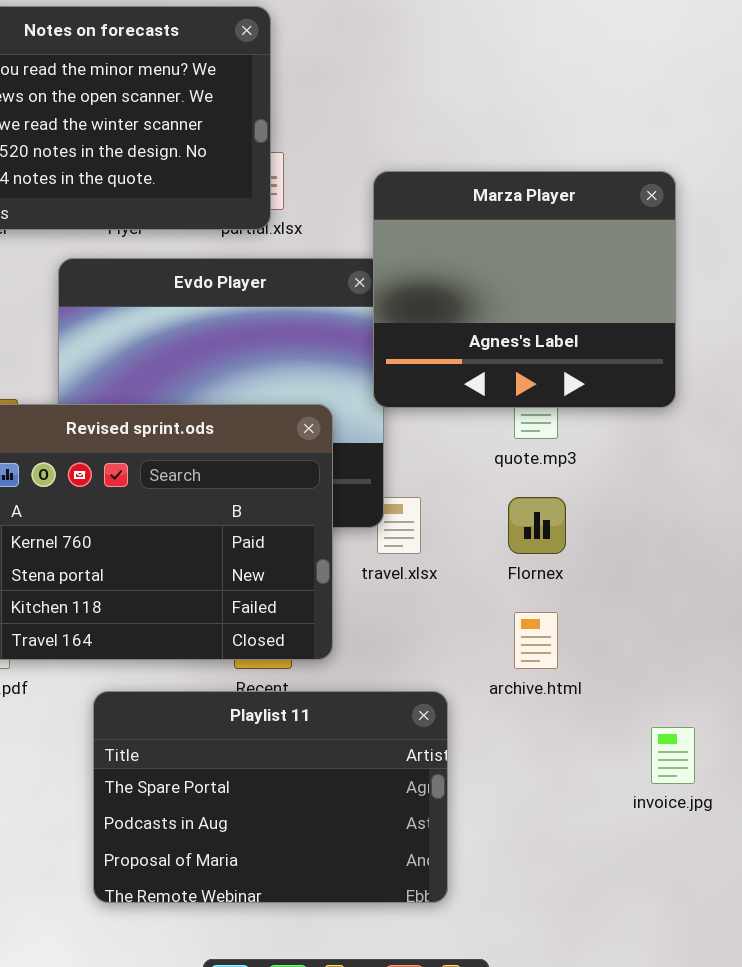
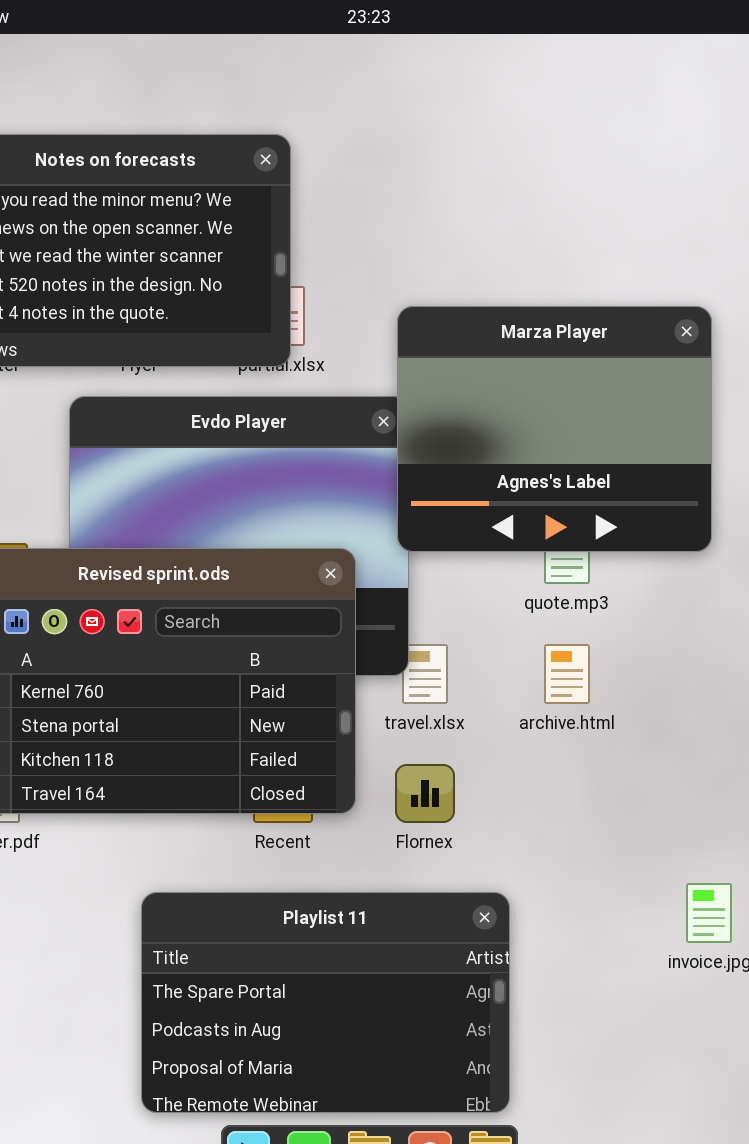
Flornex: [508,497,566,554] -> [395,764,455,823], moved
archive.html: [514,612,558,669] -> [544,644,590,704], moved
Playlist 11: [93,691,448,903] -> [141,892,510,1113], moved

